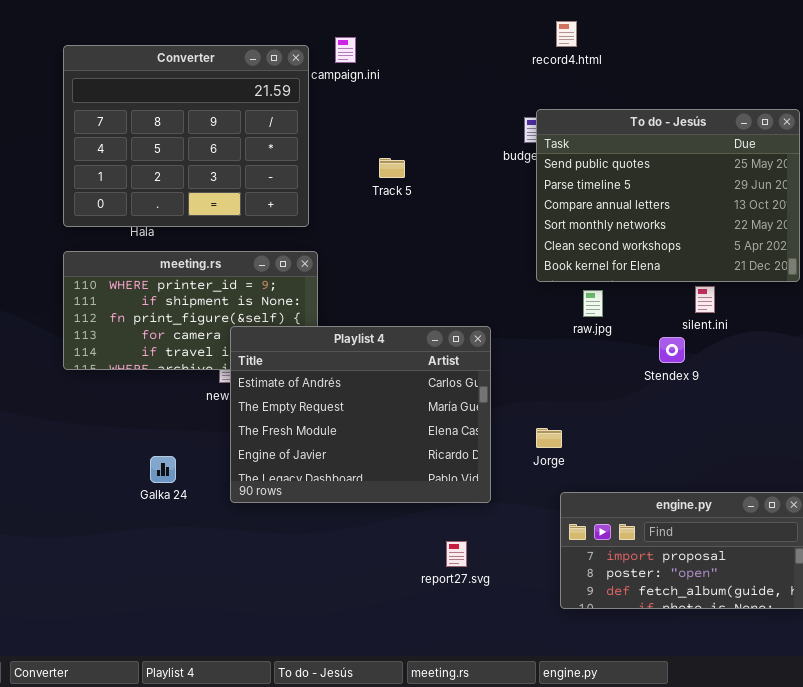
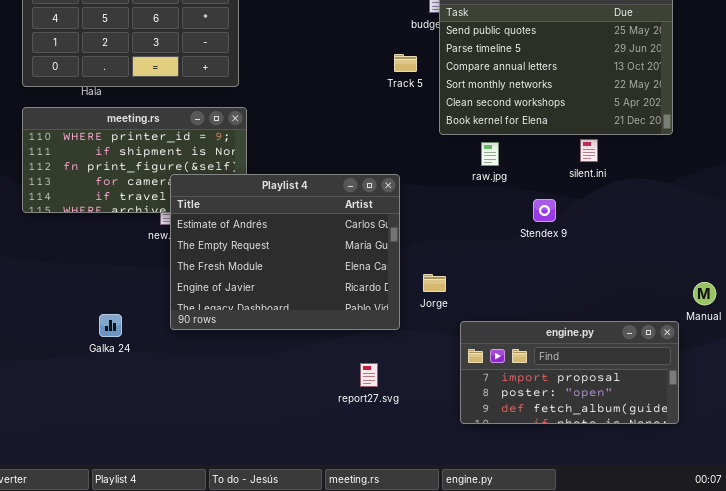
Track 5: [379,158,405,178] -> [394,54,417,72], moved
Stendex 9: [659,337,685,363] -> [533,199,556,222], moved
Jorge: [536,428,562,448] -> [423,274,446,292], moved
Galka 24: [150,456,176,483] -> [99,314,122,337], moved

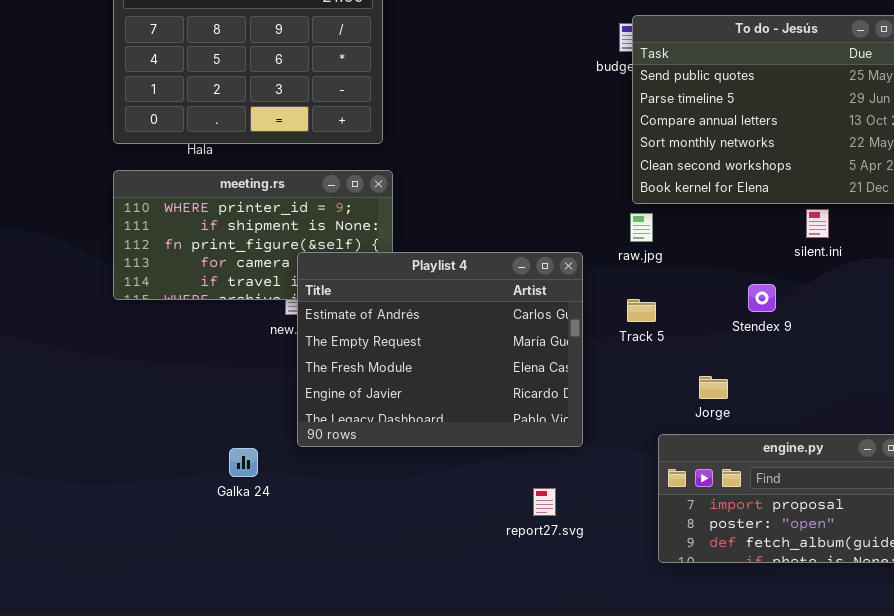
Track 5: [394,54,417,72] -> [627,299,656,322], moved
raw.jpg: [481,142,499,166] -> [630,213,653,242], moved
Jorge: [423,274,446,292] -> [699,376,728,399], moved
Galka 24: [99,314,122,337] -> [229,448,258,477], moved

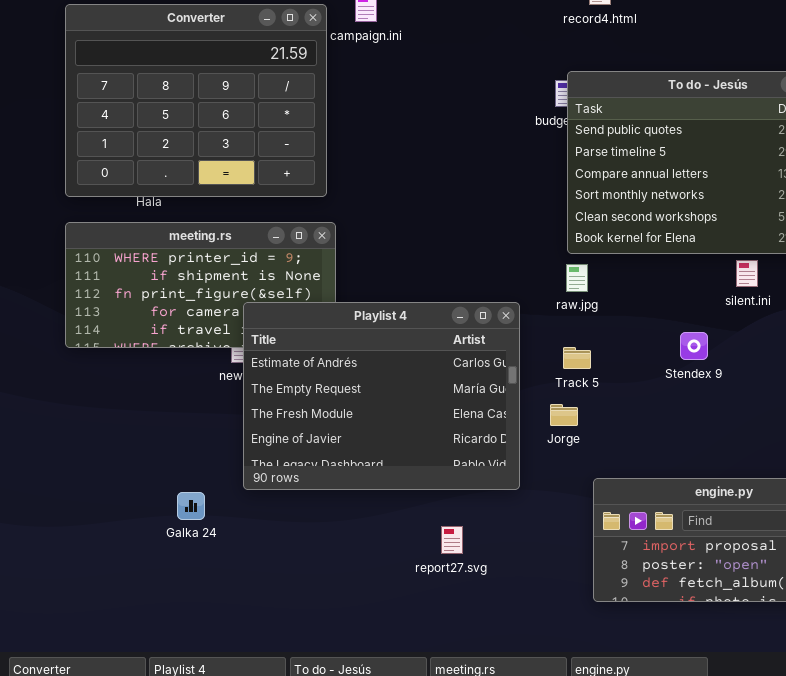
Jorge: [699,376,728,399] -> [550,404,578,426], moved
report27.svg: [533,488,556,516] -> [441,526,463,554], moved

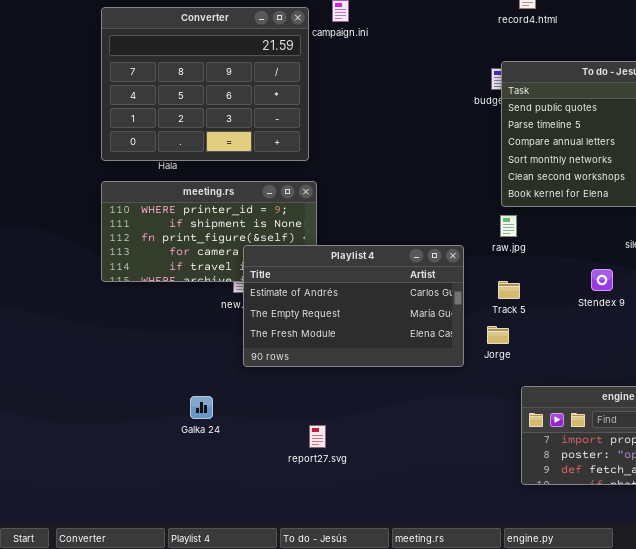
Playlist 4: [243,302,520,490] -> [243,245,464,367], resized
report27.svg: [441,526,463,554] -> [309,425,326,448], moved

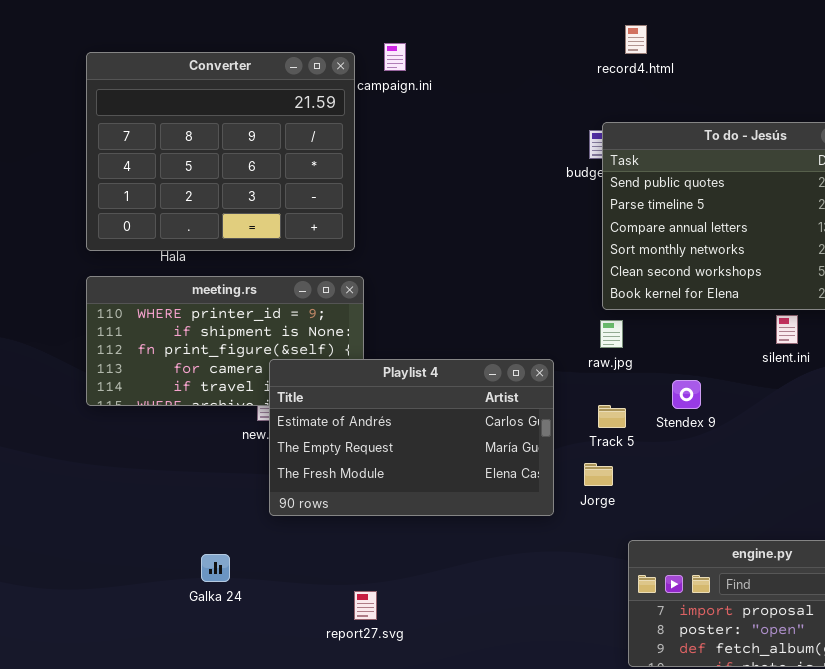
Stendex 9: [591,269,613,291] -> [672,380,701,409], moved

